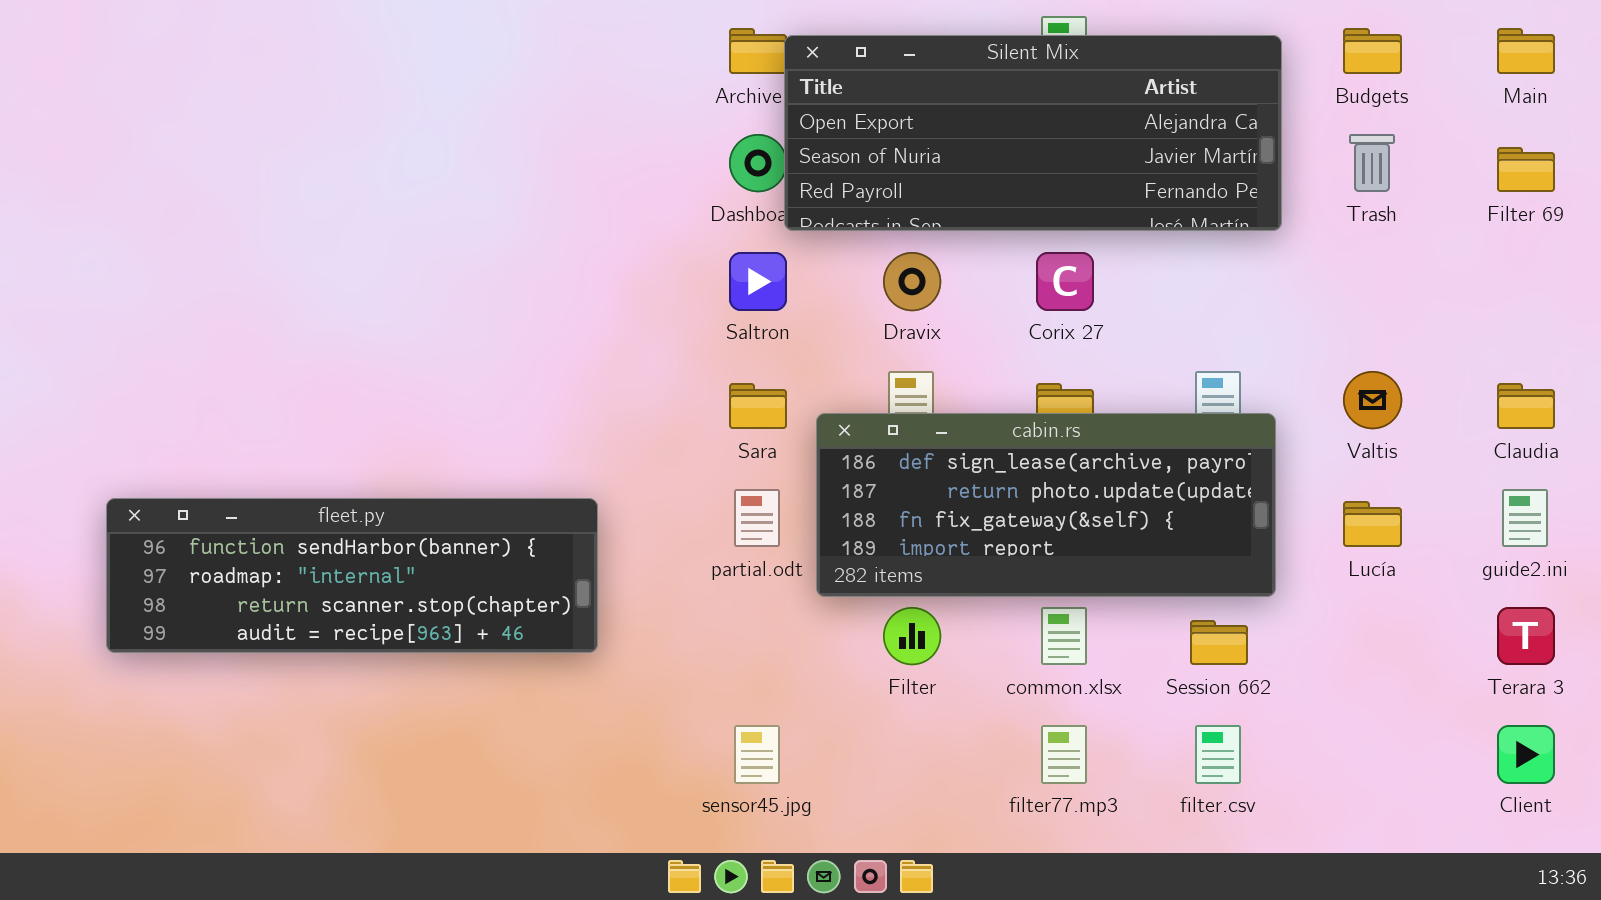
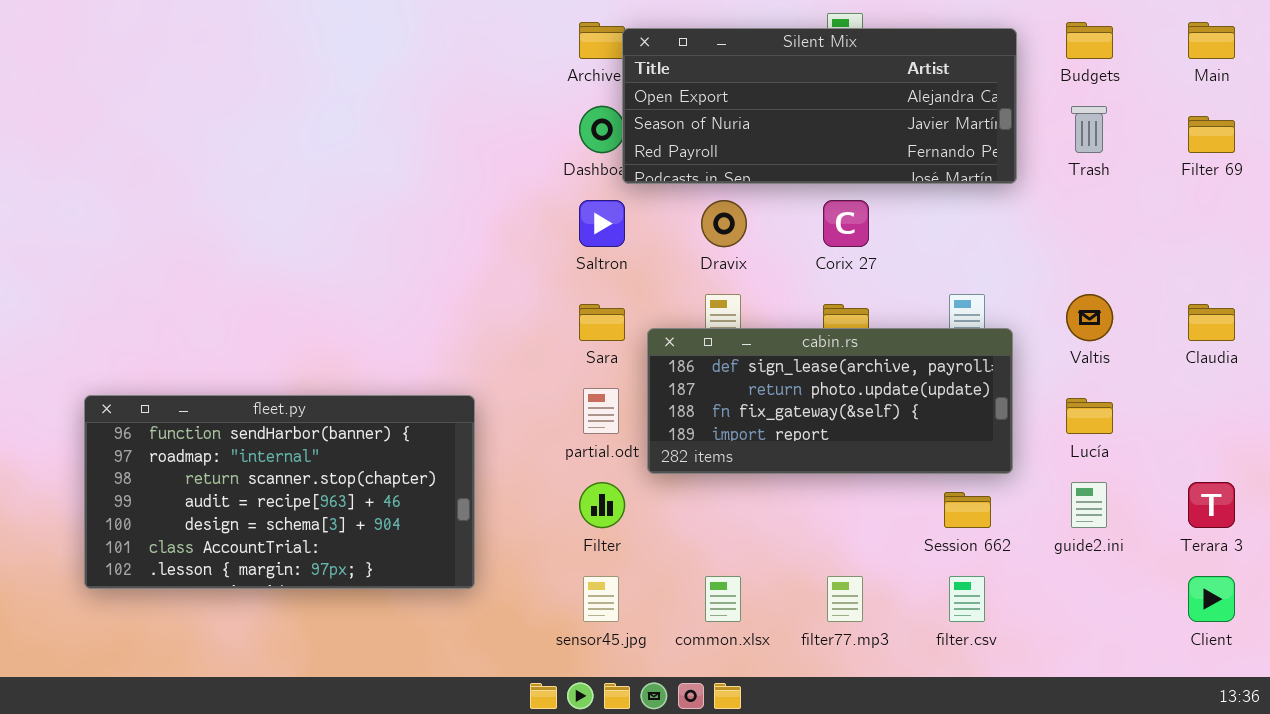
guide2.ini: [1502,489,1548,547] -> [1071,482,1107,528], moved
fleet.py: [106,498,598,653] -> [84,395,475,589], resized
Filter: [883,607,941,665] -> [579,482,625,528], moved
common.xlsx: [1041,607,1087,665] -> [705,576,741,622], moved

